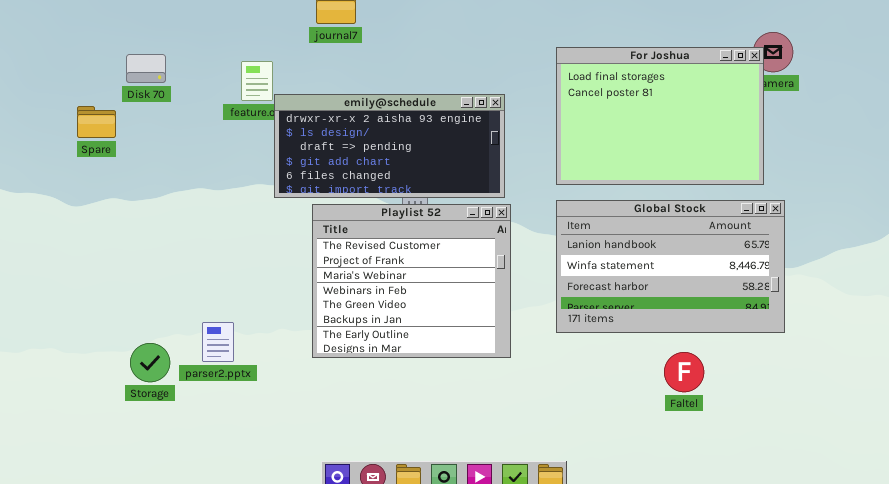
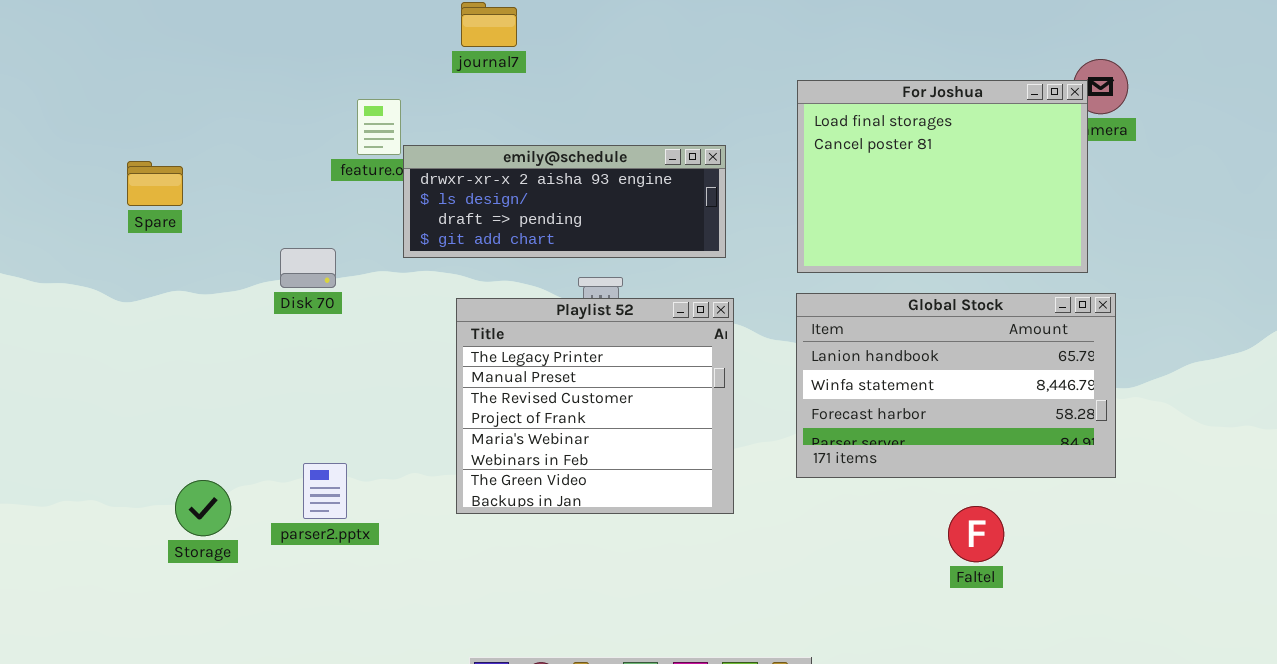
Disk 70: [126,54,166,83] -> [280,248,336,288], moved
emily@schedule: [274,94,505,198] -> [403,145,726,258], resized
Playlist 52: [312,204,511,358] -> [456,298,734,514], scrolled up 2 rows
Storage: [130,343,170,382] -> [175,480,231,536], moved

